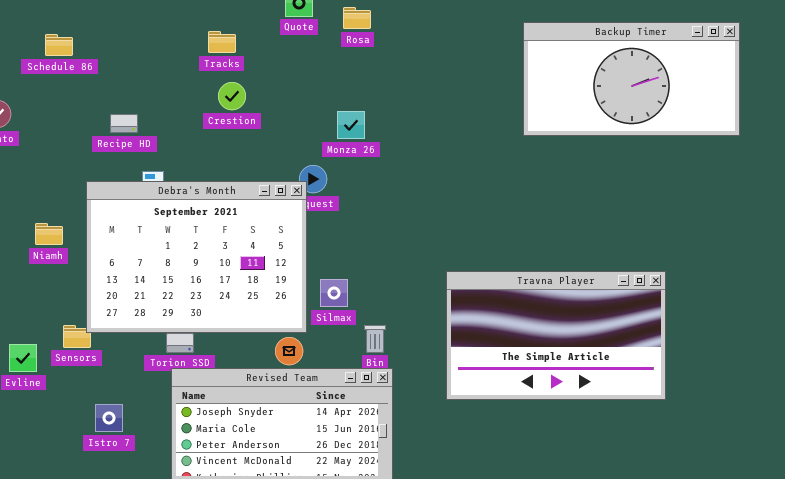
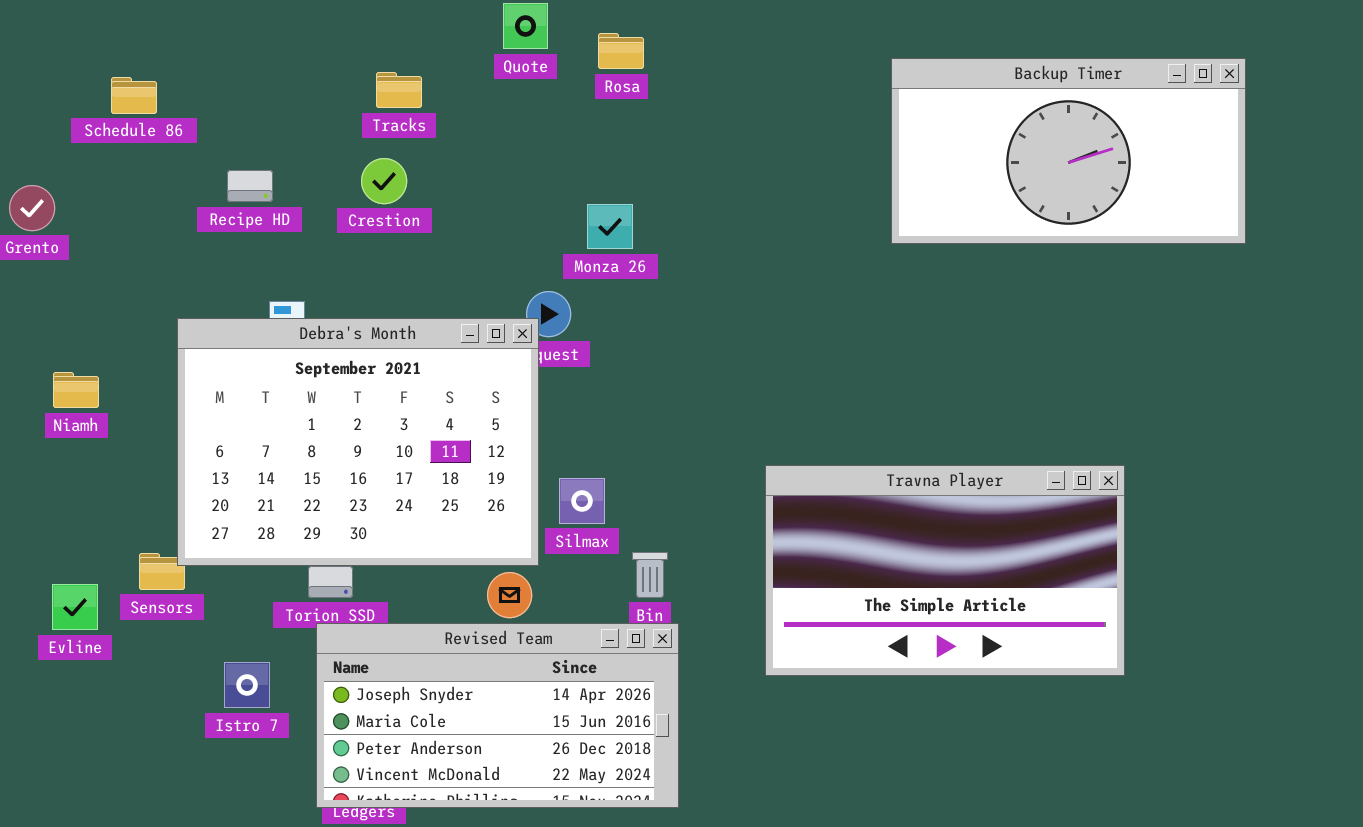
Crestion: [218,82,246,110] -> [361,158,407,204], moved
Recipe HD: [110,114,138,133] -> [227,170,273,202], moved
Niamh: [35,223,63,245] -> [53,372,99,408], moved
Istro 7: [95,404,123,432] -> [224,662,270,708], moved

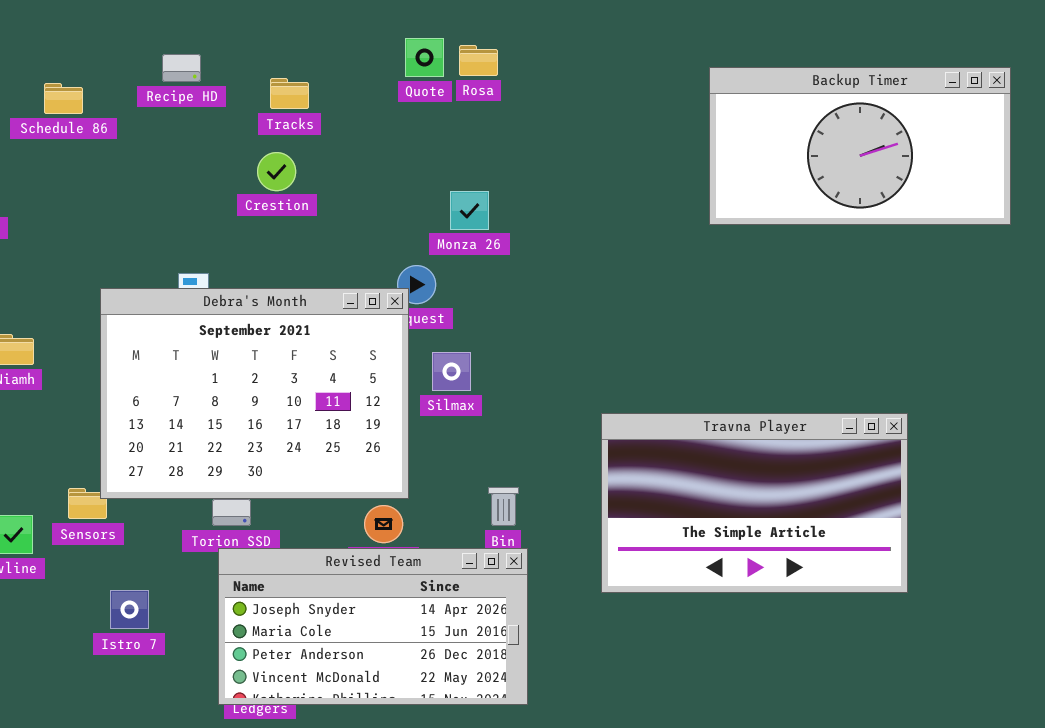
Quote: [503,3,548,49] -> [405,38,444,77], moved
Recipe HD: [227,170,273,202] -> [162,54,201,82], moved
Silmax: [559,478,605,524] -> [432,352,471,391], moved
Istro 7: [224,662,270,708] -> [110,590,149,629], moved

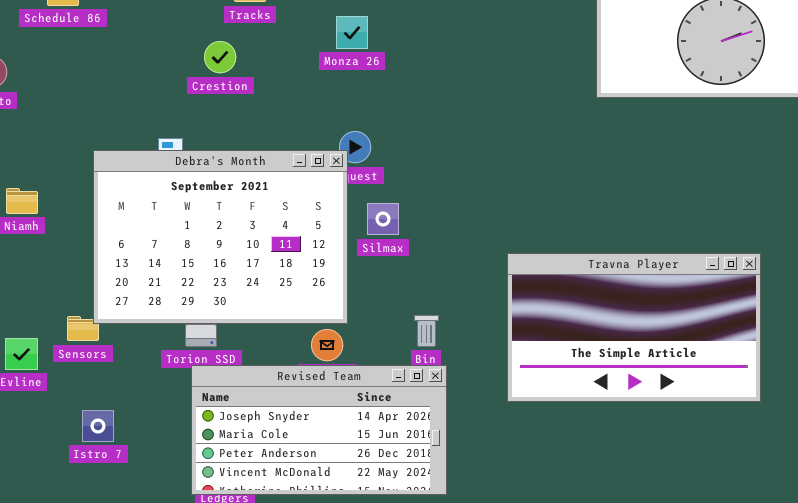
Crestion: [257,152,296,191] -> [204,41,236,73], moved
Monza 26: [450,191,489,230] -> [336,16,368,49], moved
Istro 7: [110,590,149,629] -> [82,410,114,442], moved

